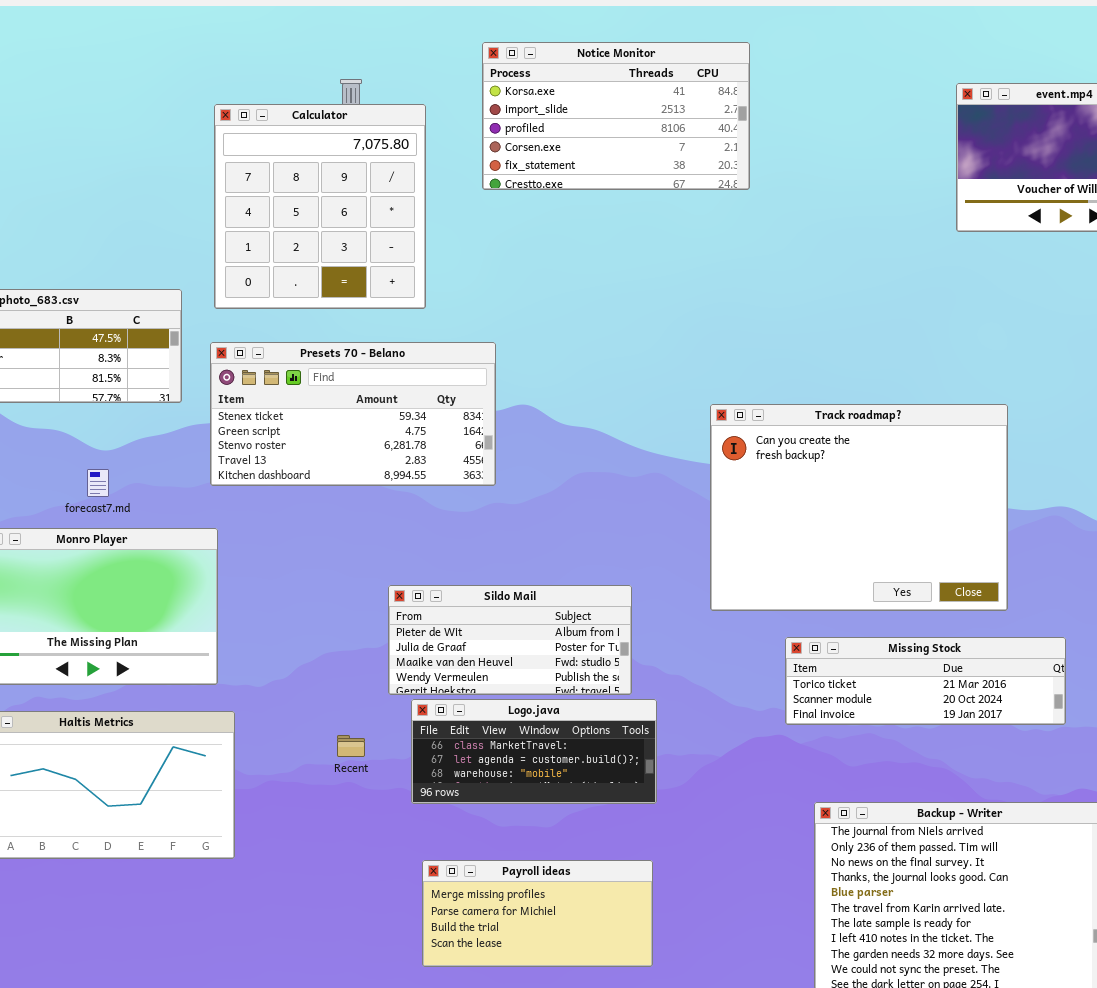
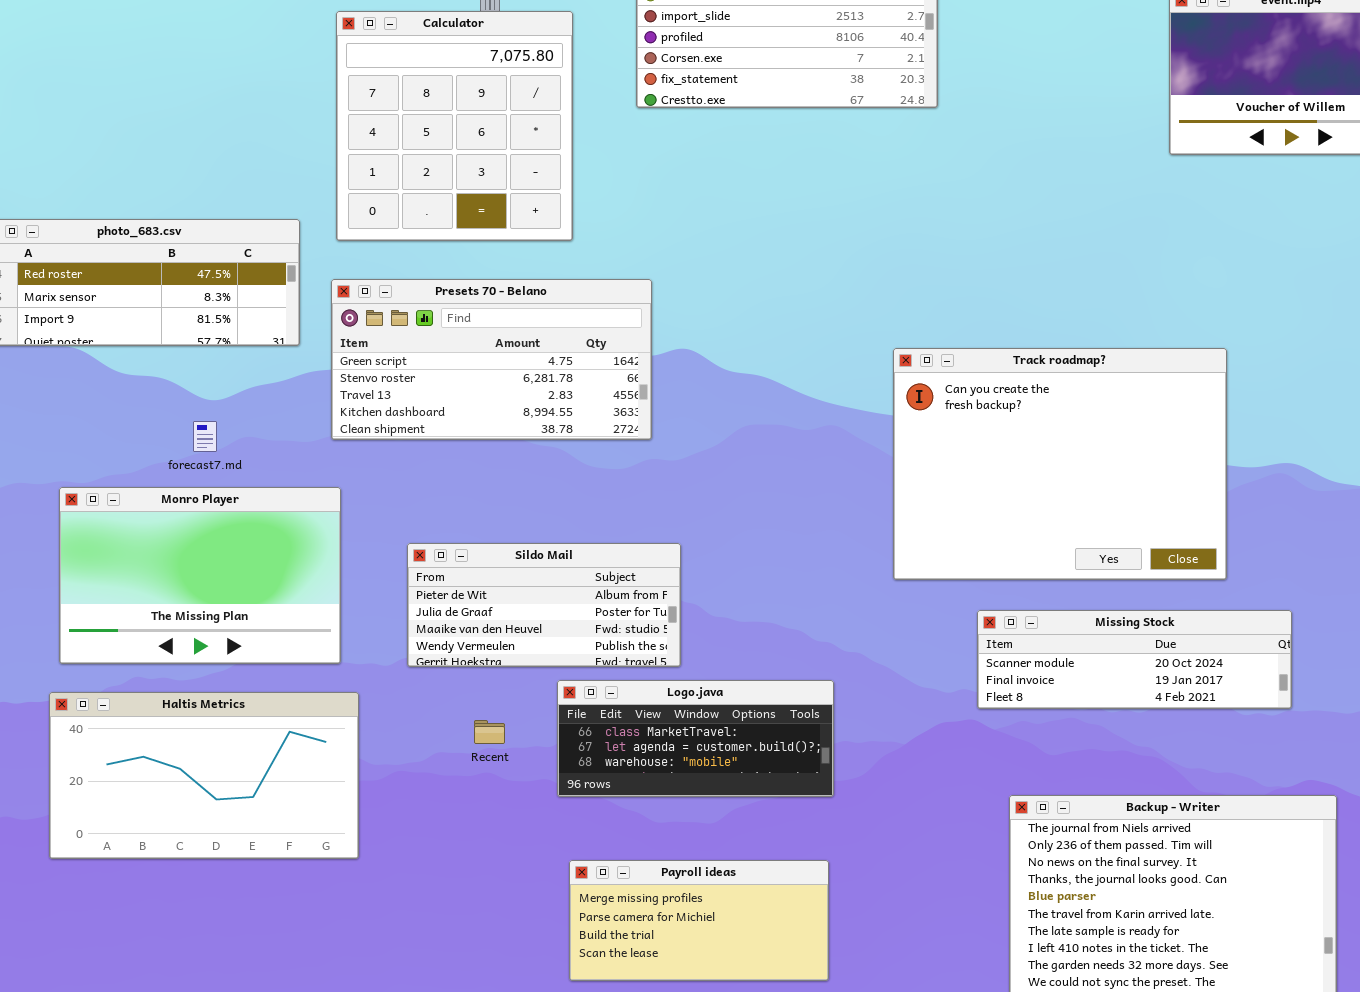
Presets 70 - Belano: [210,342,496,486] -> [331,279,652,440], scrolled down 1 row
Sildo Mail: [388,585,632,695] -> [407,543,681,667], moved
Missing Stock: [785,637,1066,725] -> [977,610,1292,709], scrolled down 1 row

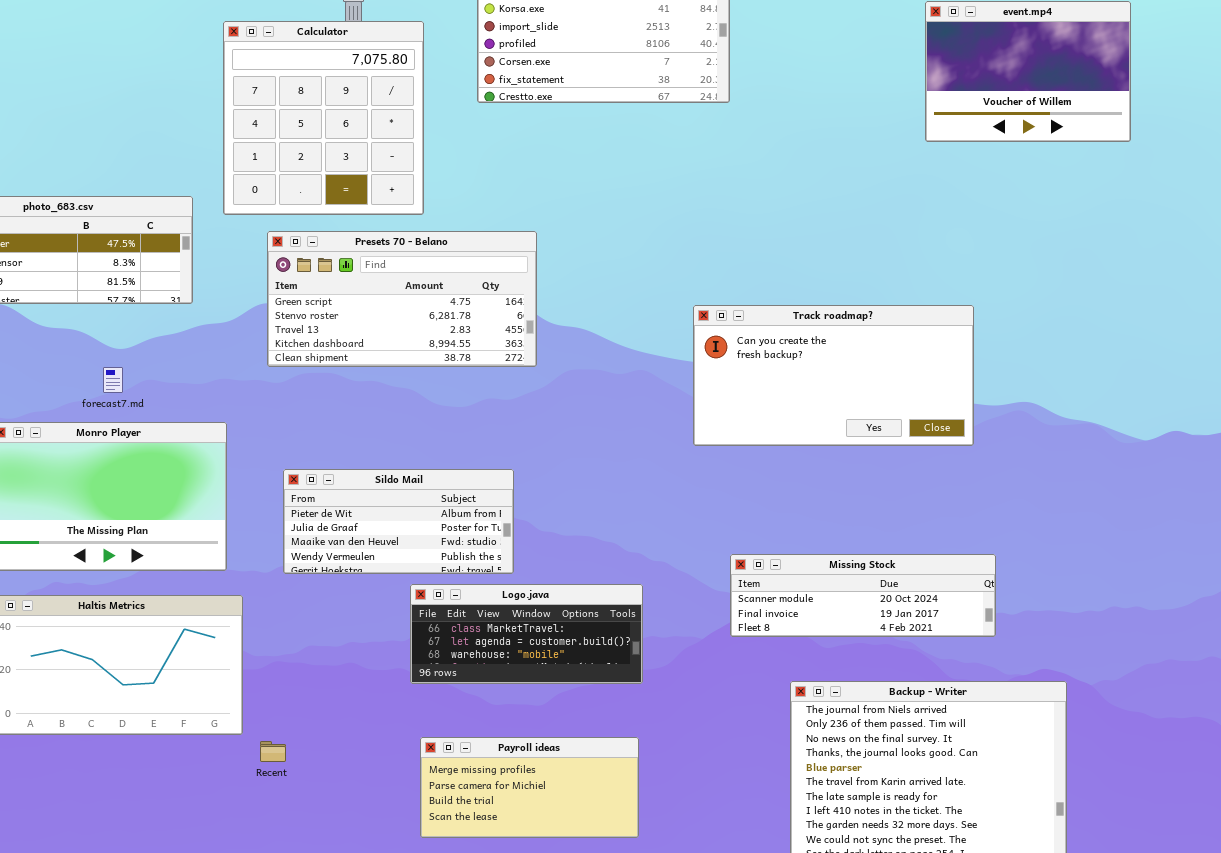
Presets 70 - Belano: [331,279,652,440] -> [267,231,537,367], moved
Track roadmap?: [893,348,1227,580] -> [693,305,974,446], resized
Missing Stock: [977,610,1292,709] -> [730,554,996,637], moved
Recent: [474,720,505,744] -> [260,741,286,762], moved

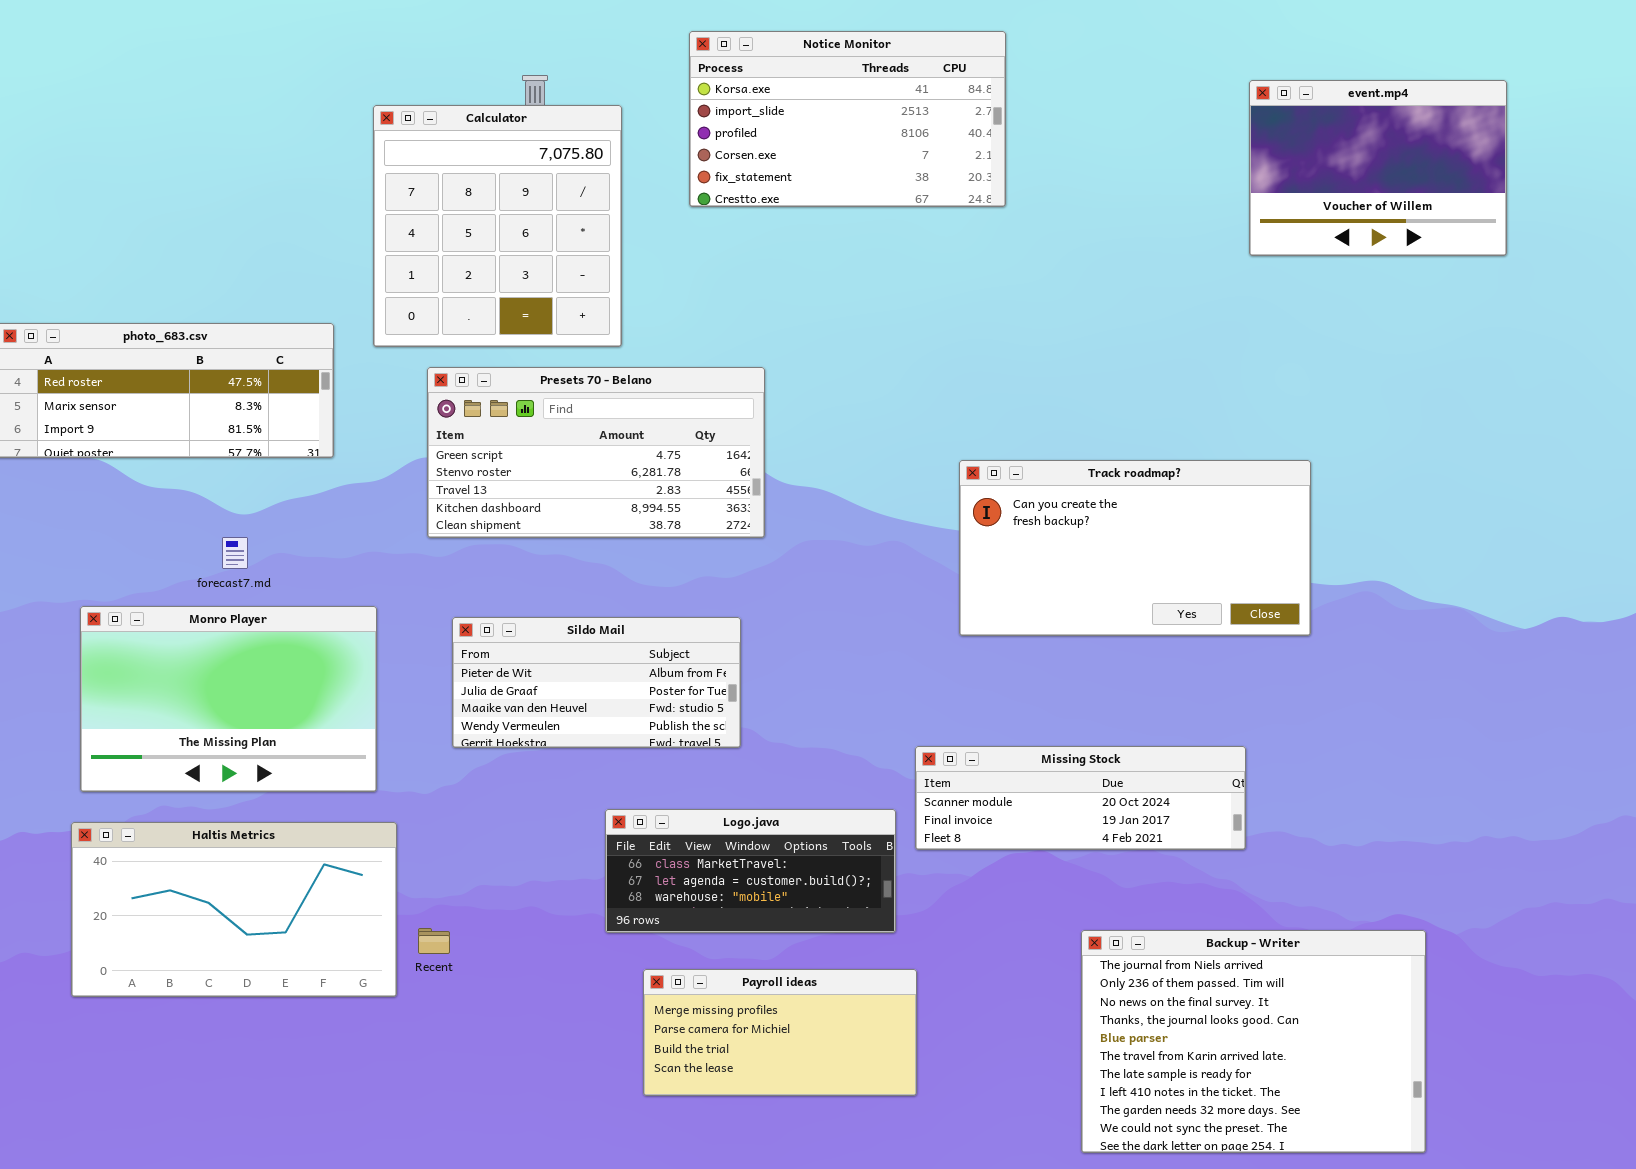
Sildo Mail: [283,469,514,574] -> [452,617,741,748], moved
Missing Stock: [730,554,996,637] -> [915,746,1246,850], moved
Payroll ideas: [420,737,639,838] -> [643,969,917,1096], moved
Recent: [260,741,286,762] -> [418,928,450,954], moved

